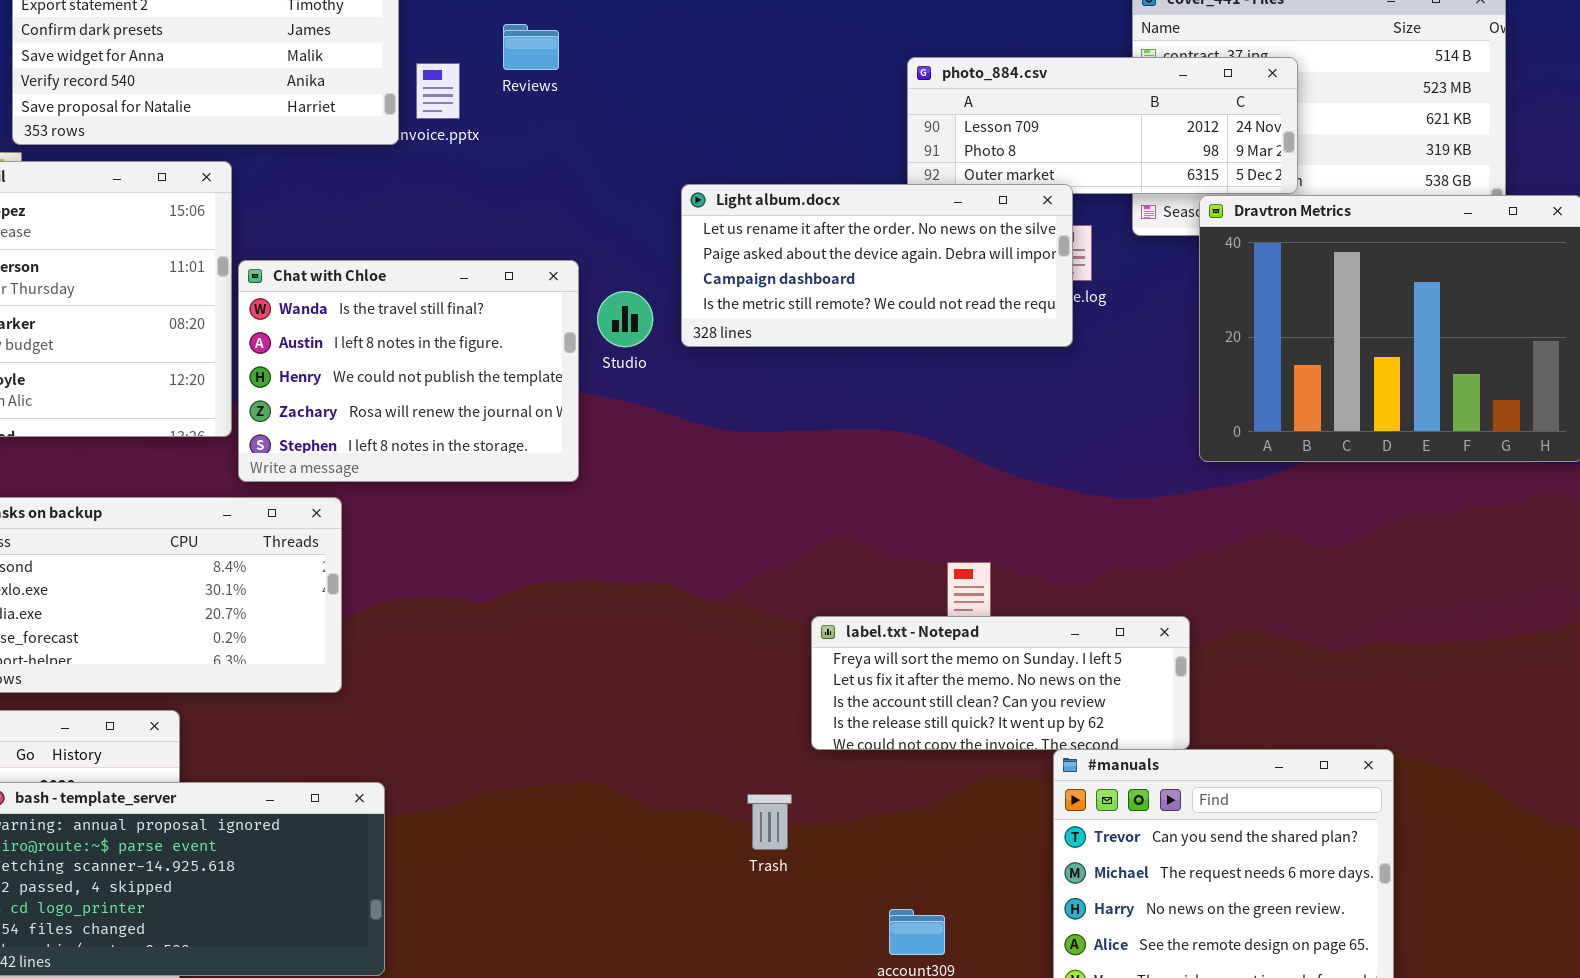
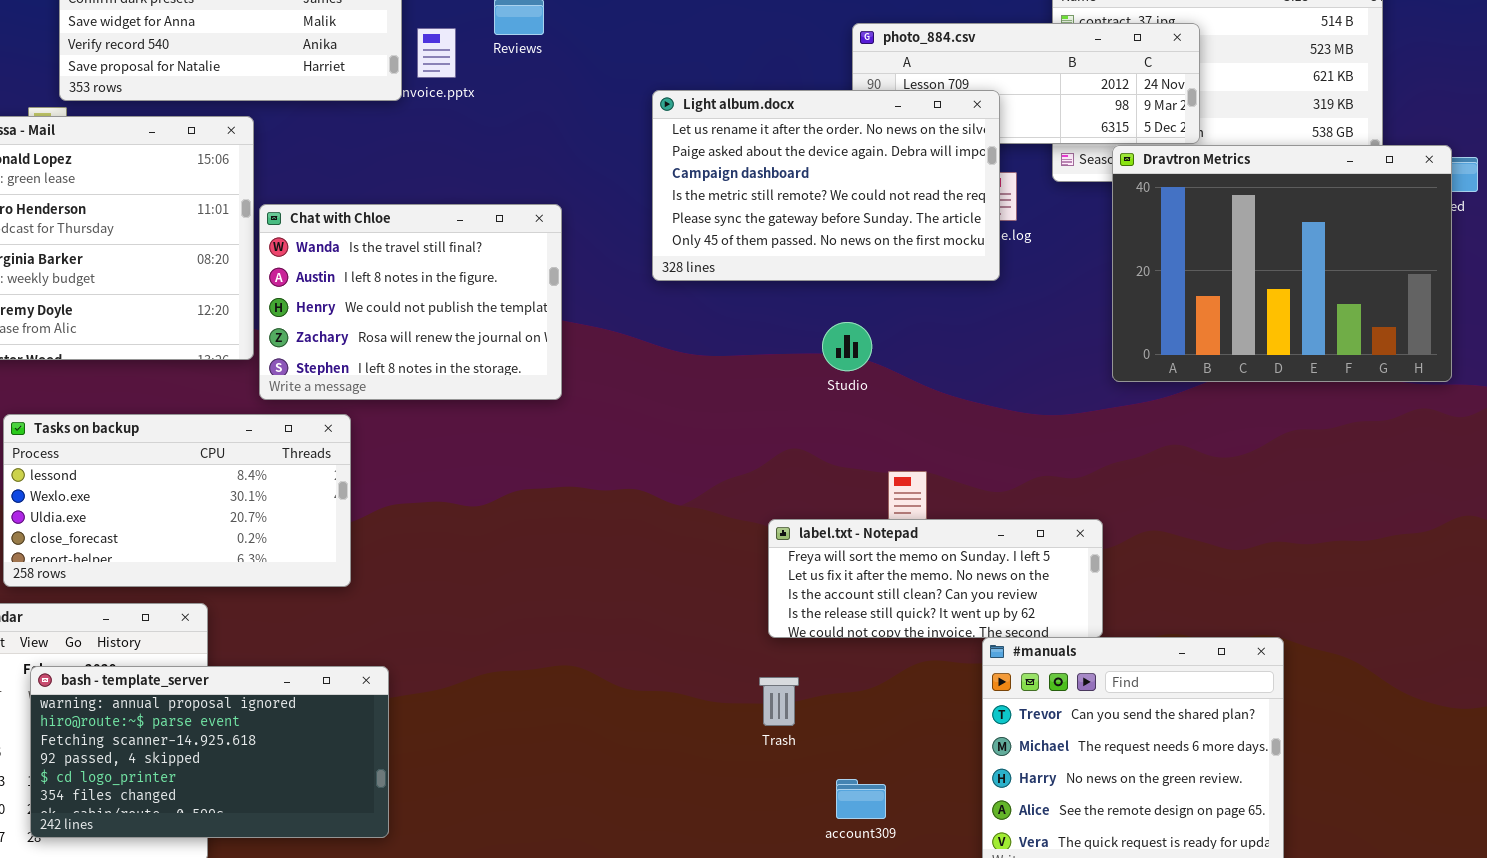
Light album.docx: [681,184,1073,347] -> [652,90,1000,281], resized
Studio: [597,291,653,347] -> [822,322,872,371], moved
Trash: [747,794,792,850] -> [759,677,799,726], moved

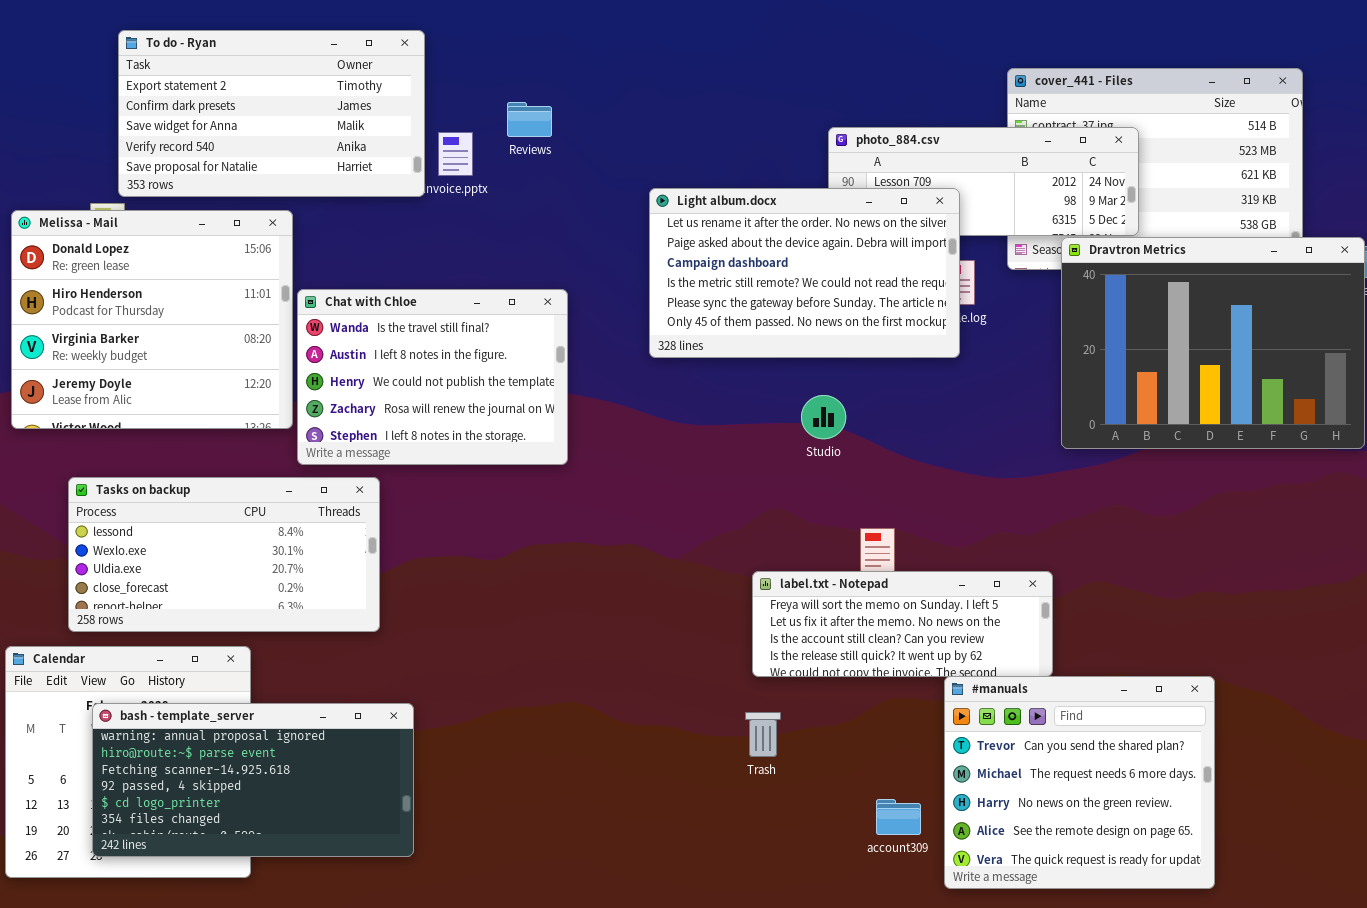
account309: [836,779,886,819] -> [876,799,921,835], moved

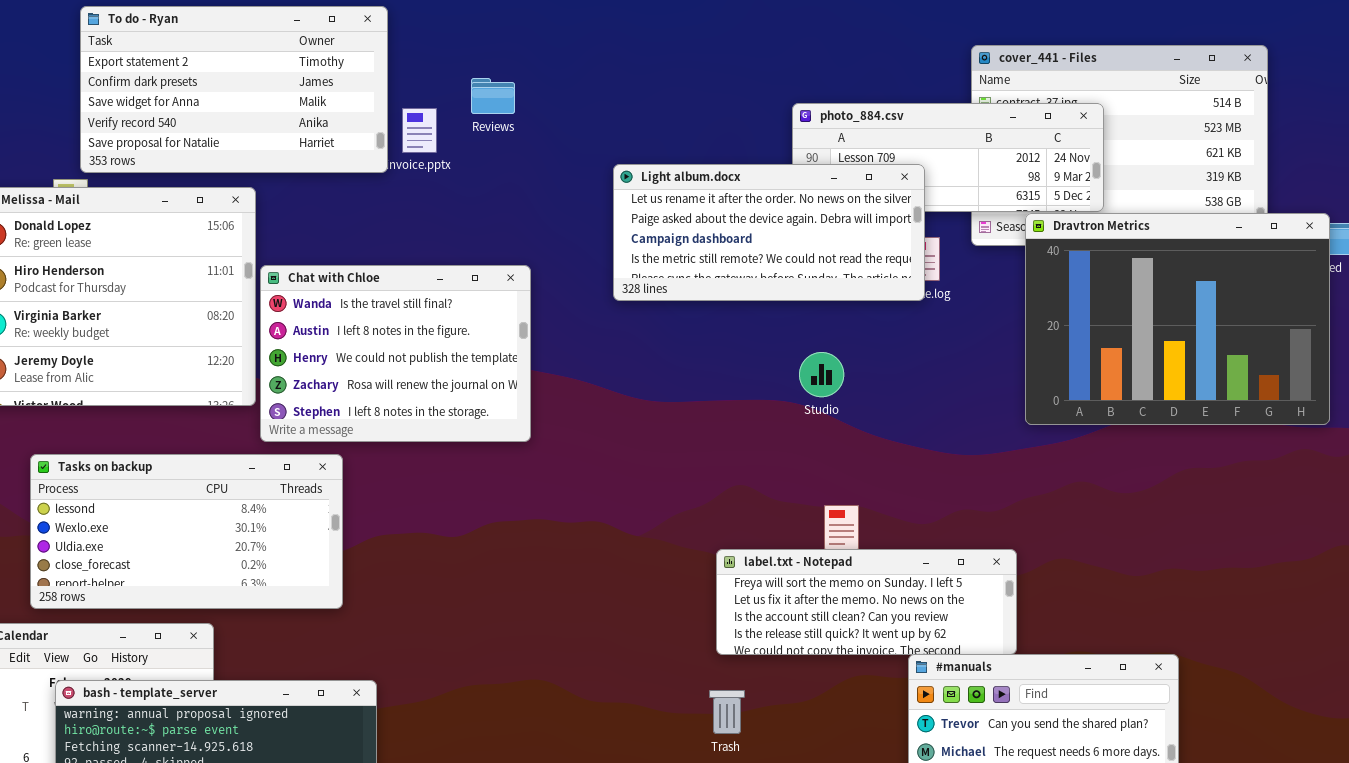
Light album.docx: [649,188,960,358] -> [613,164,925,301], resized
Studio: [801,395,846,439] -> [799,352,844,397], moved

